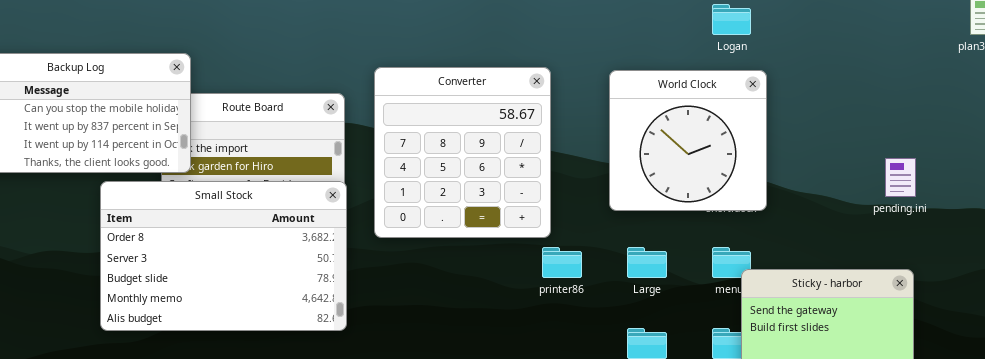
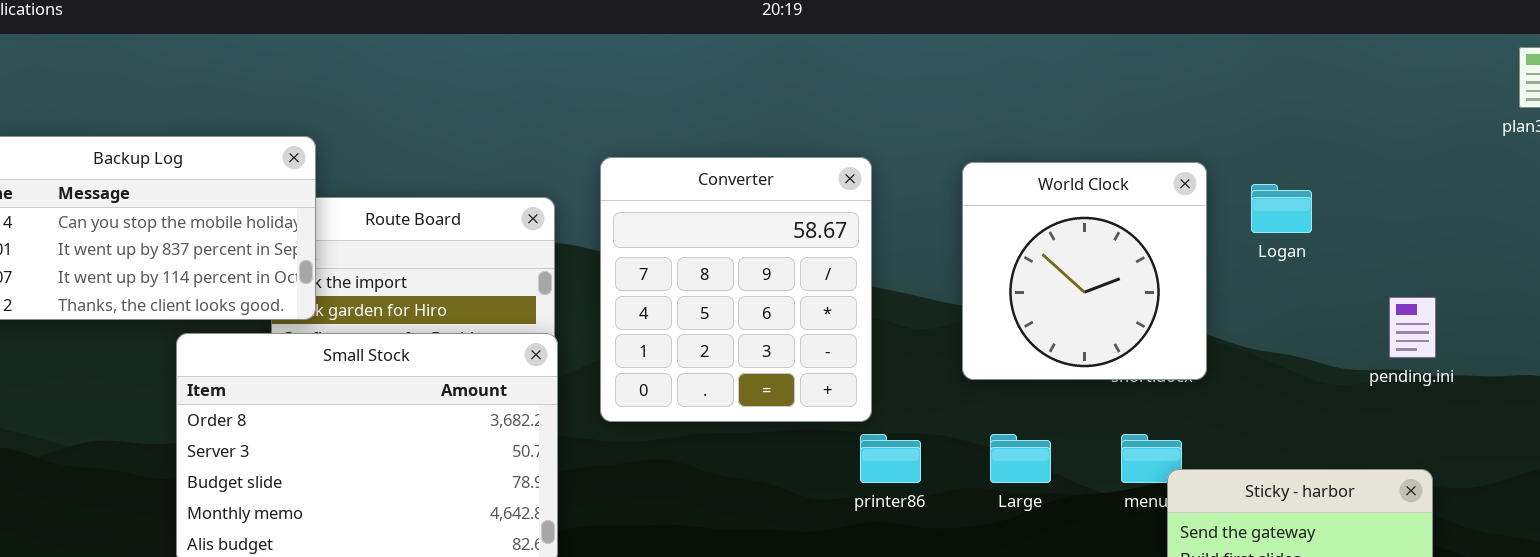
Logan: [712,4,751,35] -> [1251,184,1312,233], moved

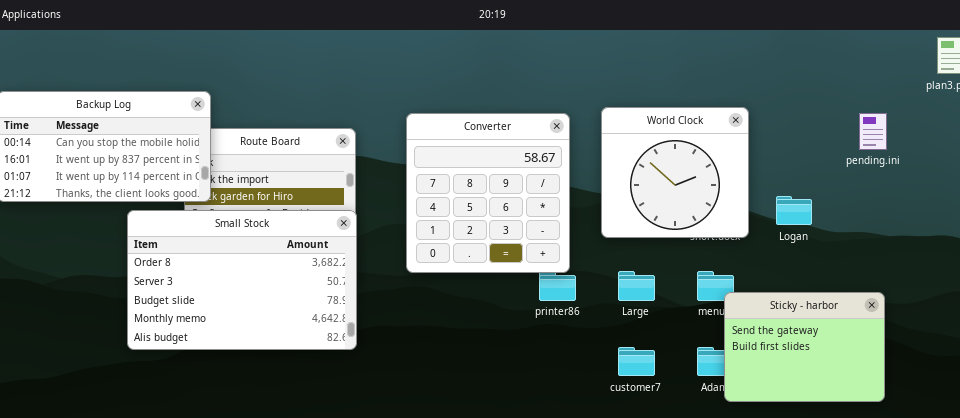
Converter: [600,157,872,422] -> [406,113,570,273], moved
Logan: [1251,184,1312,233] -> [776,196,812,225], moved
pending.ini: [1389,297,1436,358] -> [859,113,887,150], moved

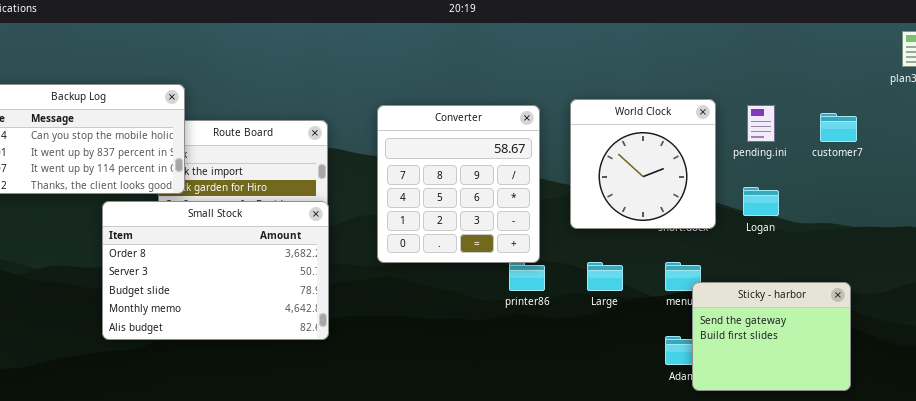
pending.ini: [859,113,887,150] -> [747,105,775,142], moved
customer7: [618,347,655,376] -> [820,113,857,142], moved

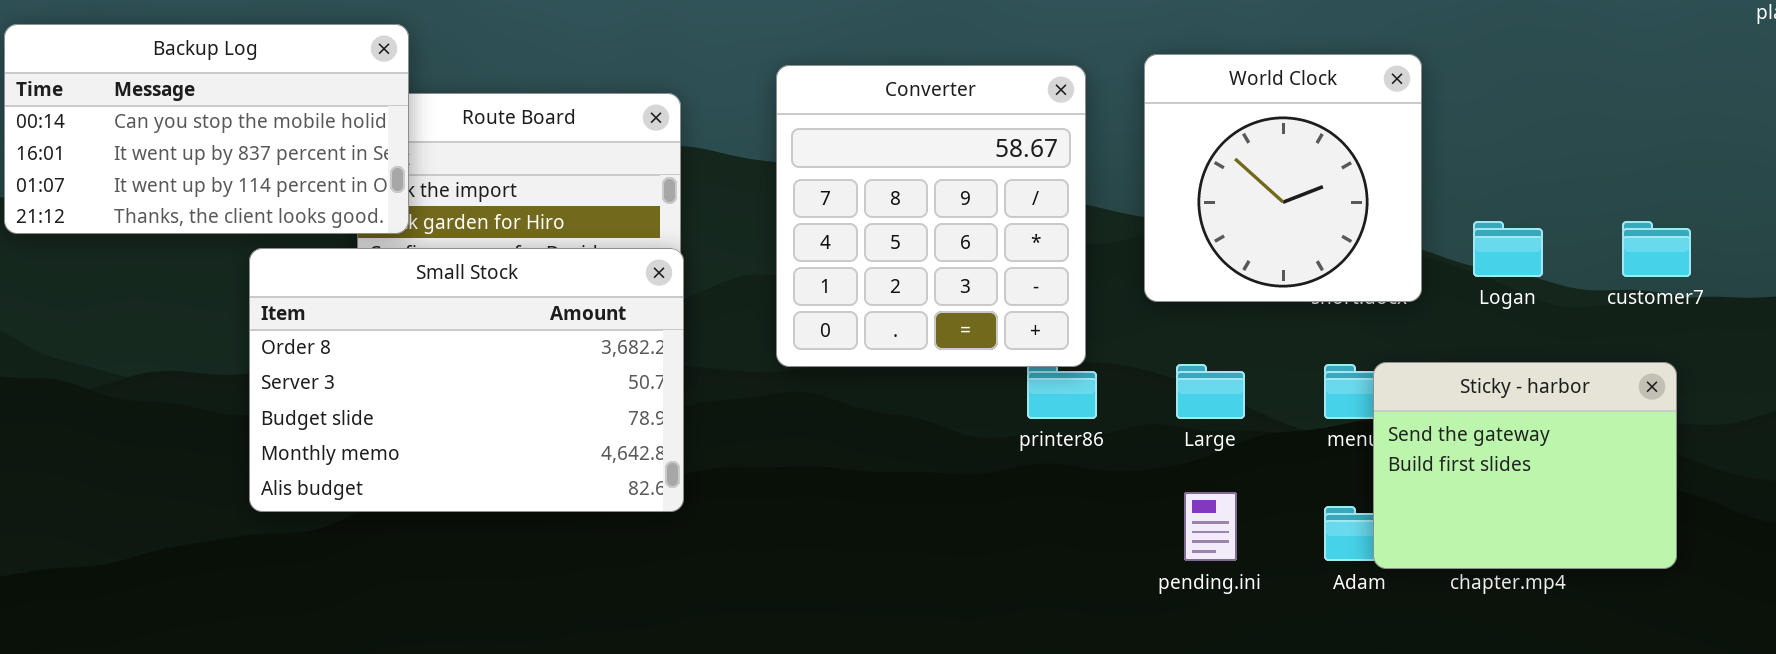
pending.ini: [747,105,775,142] -> [1184,492,1237,561], moved
customer7: [820,113,857,142] -> [1622,221,1691,277], moved
Sticky - harbor: [692,282,851,391] -> [1373,362,1677,569], moved

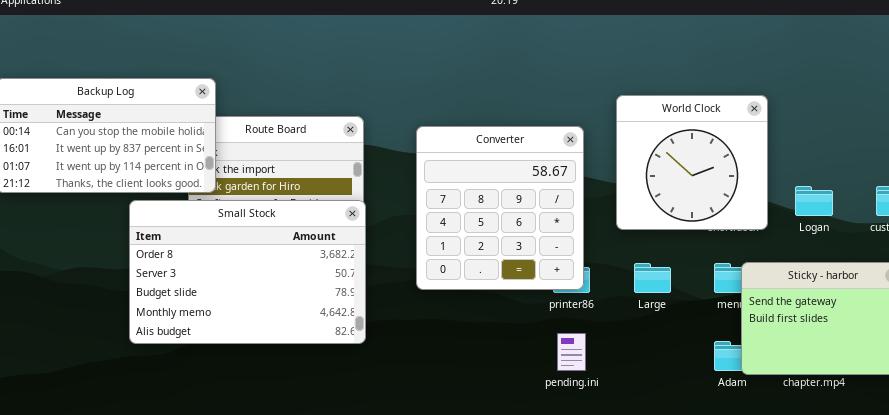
Converter: [776,65,1086,367] -> [416,126,584,290], moved
pending.ini: [1184,492,1237,561] -> [557,333,586,371], moved

